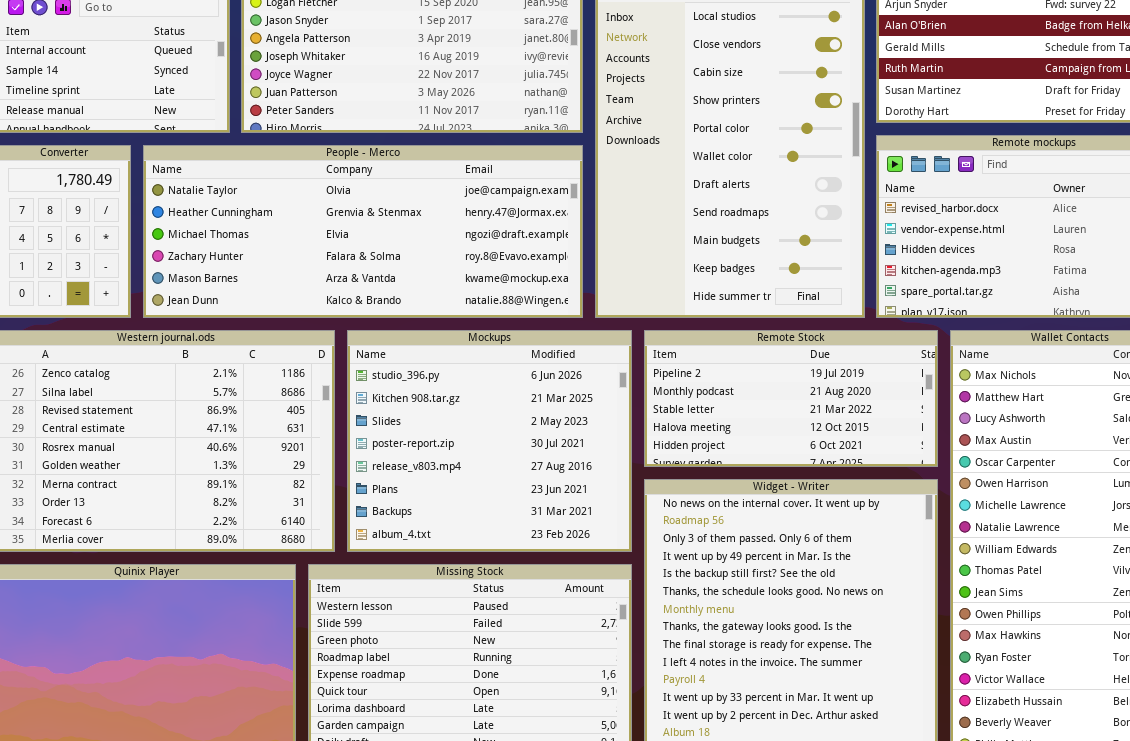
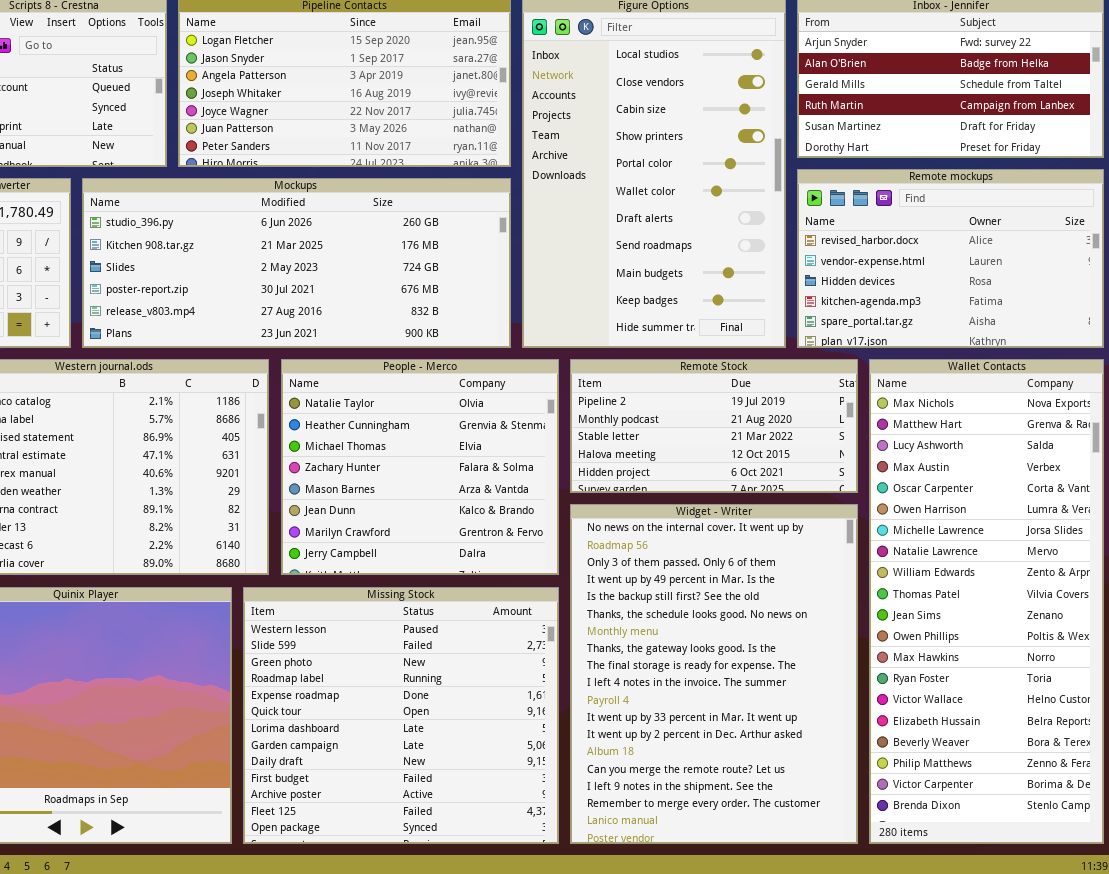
People - Merco: [143,145,583,318] -> [281,359,559,575], moved, resized
Mockups: [347,330,632,552] -> [82,178,511,348], moved, resized

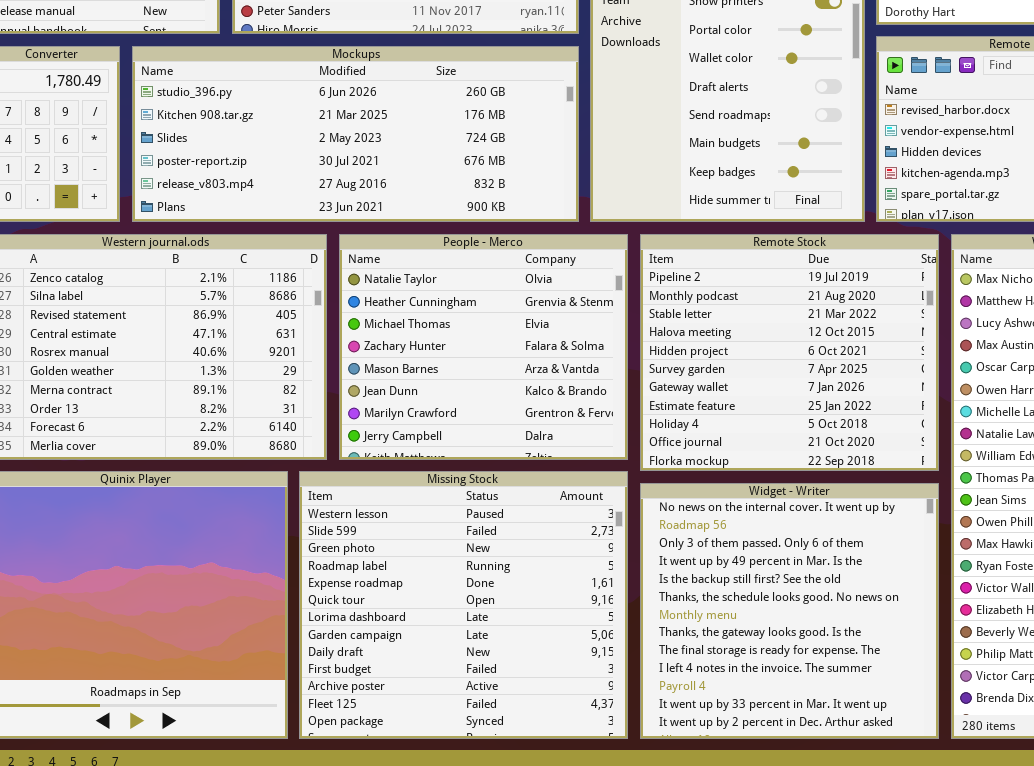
Remote Stock: [570,359,858,493] -> [640,234,939,471], resized
Widget - Writer: [570,504,858,844] -> [640,483,939,739], resized

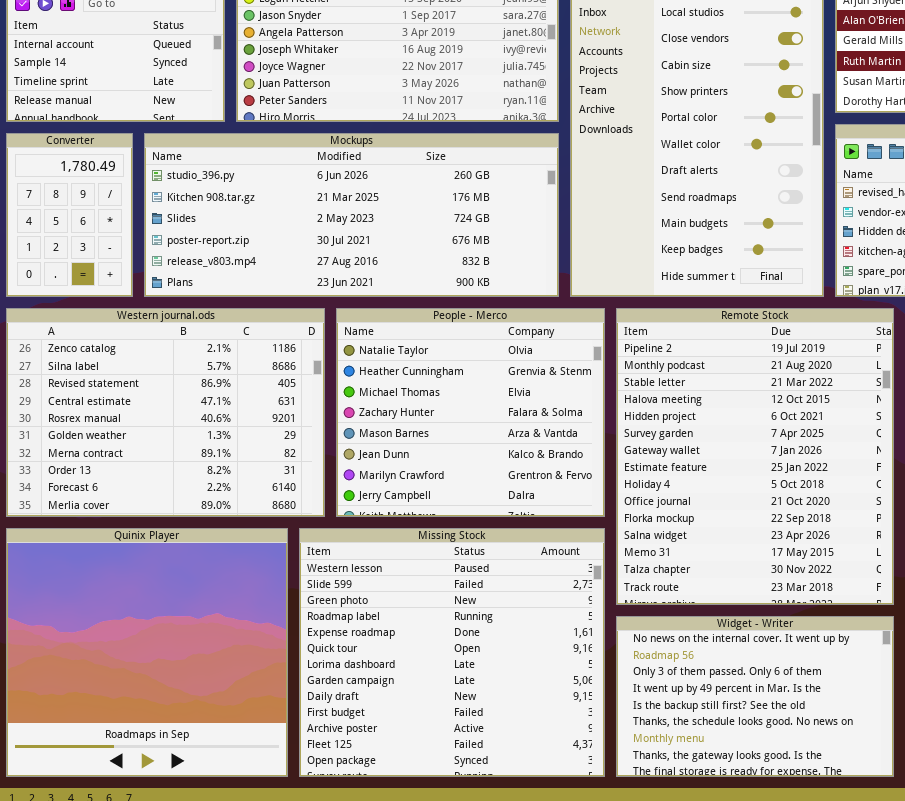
Remote Stock: [640,234,939,471] -> [616,308,894,605], resized
Widget - Writer: [640,483,939,739] -> [616,616,894,777], resized

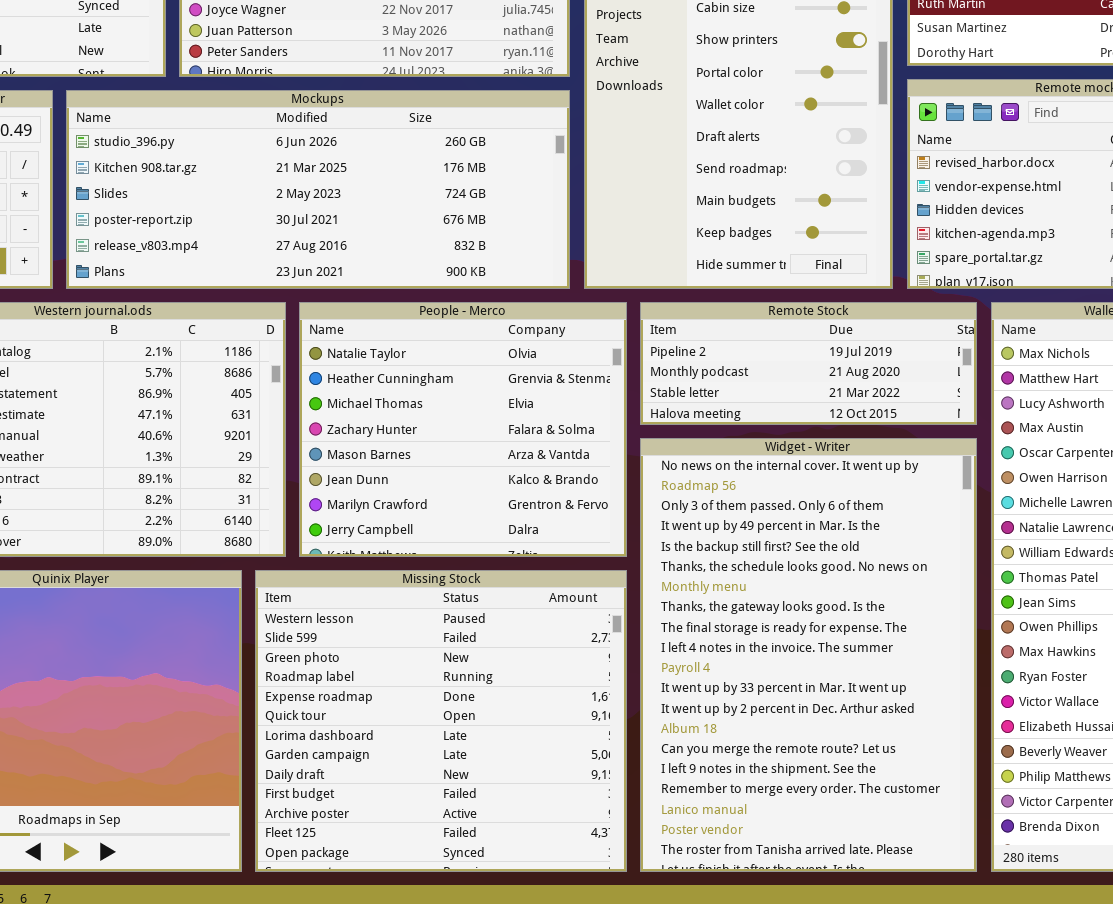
Remote Stock: [616,308,894,605] -> [640,302,977,425], resized
Widget - Writer: [616,616,894,777] -> [640,438,977,872], resized

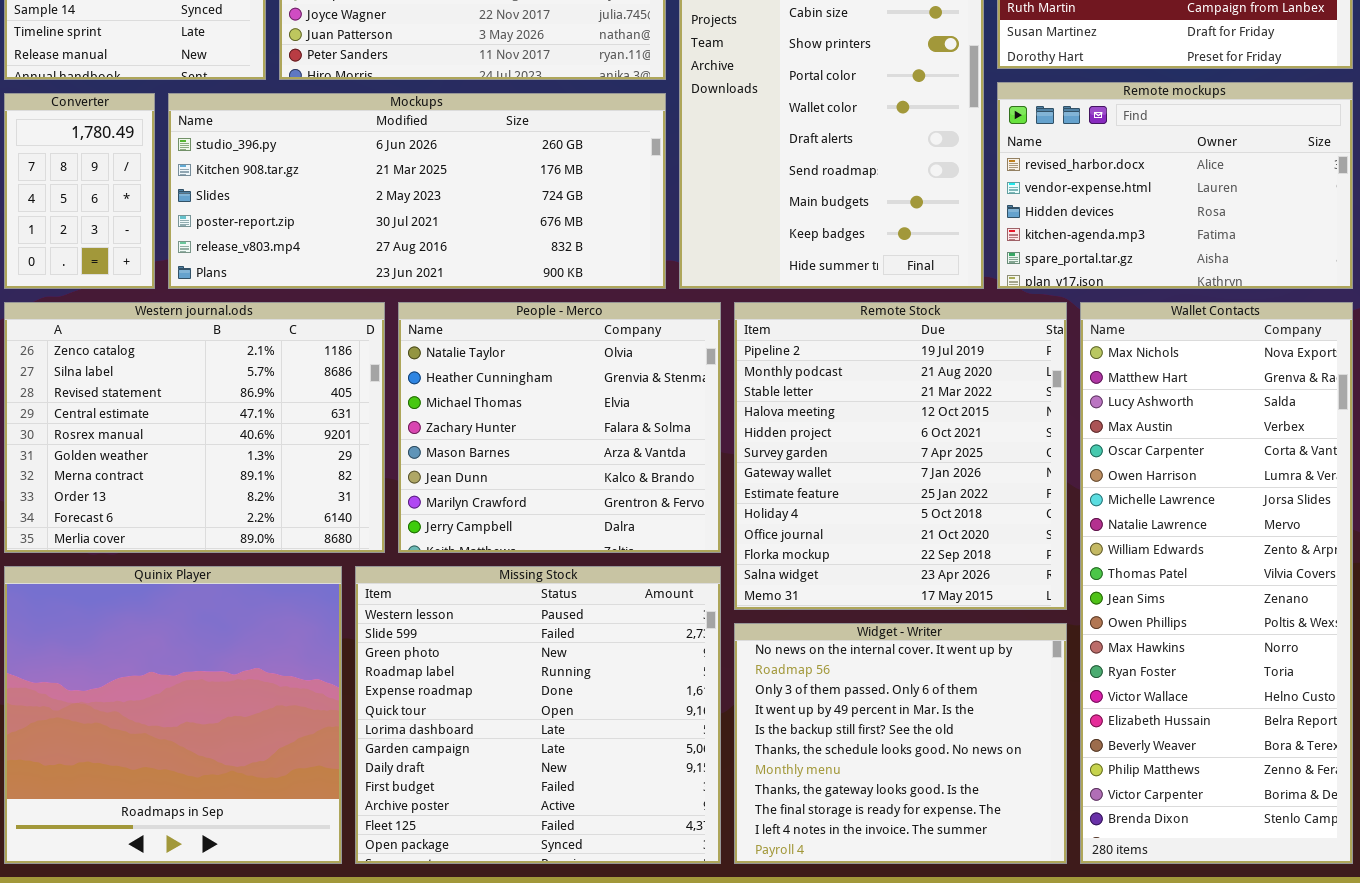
Remote Stock: [640,302,977,425] -> [734,302,1067,610], resized
Widget - Writer: [640,438,977,872] -> [734,623,1067,864], resized

